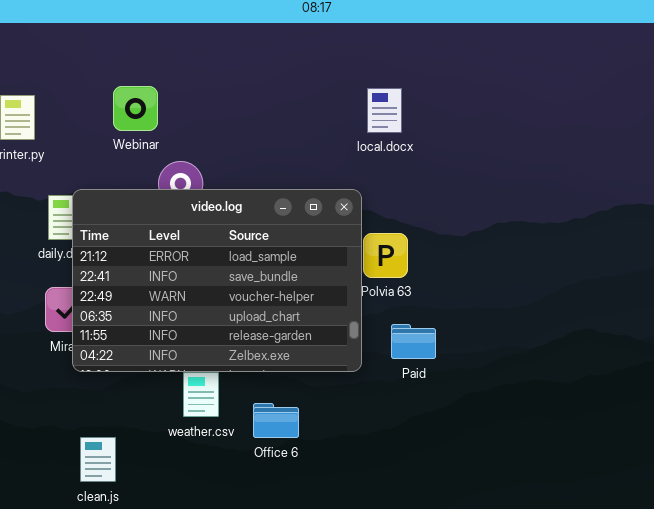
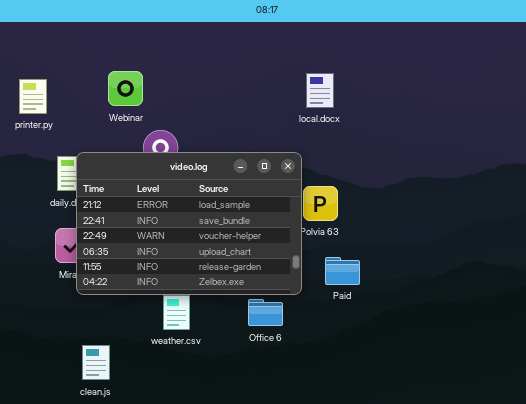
Office 6: [253,403,299,438] -> [248,299,283,326], moved

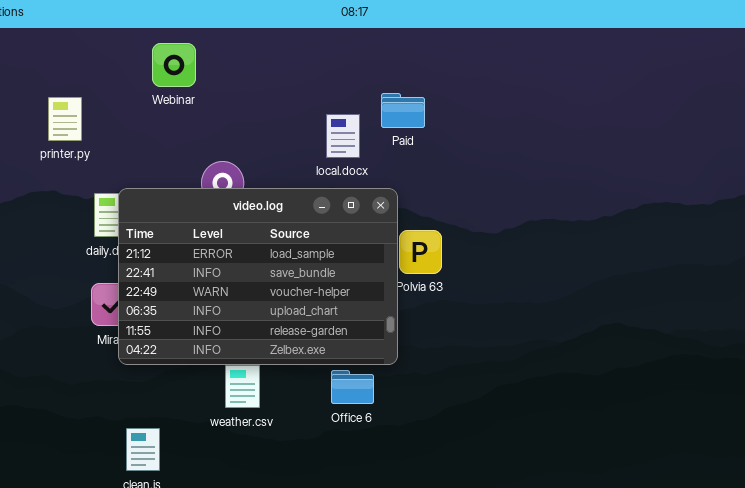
Webinar: [108,71,143,106] -> [152,43,196,87], moved
local.docx: [306,73,334,108] -> [326,114,360,158], moved
Paid: [325,257,360,285] -> [381,93,425,128], moved

